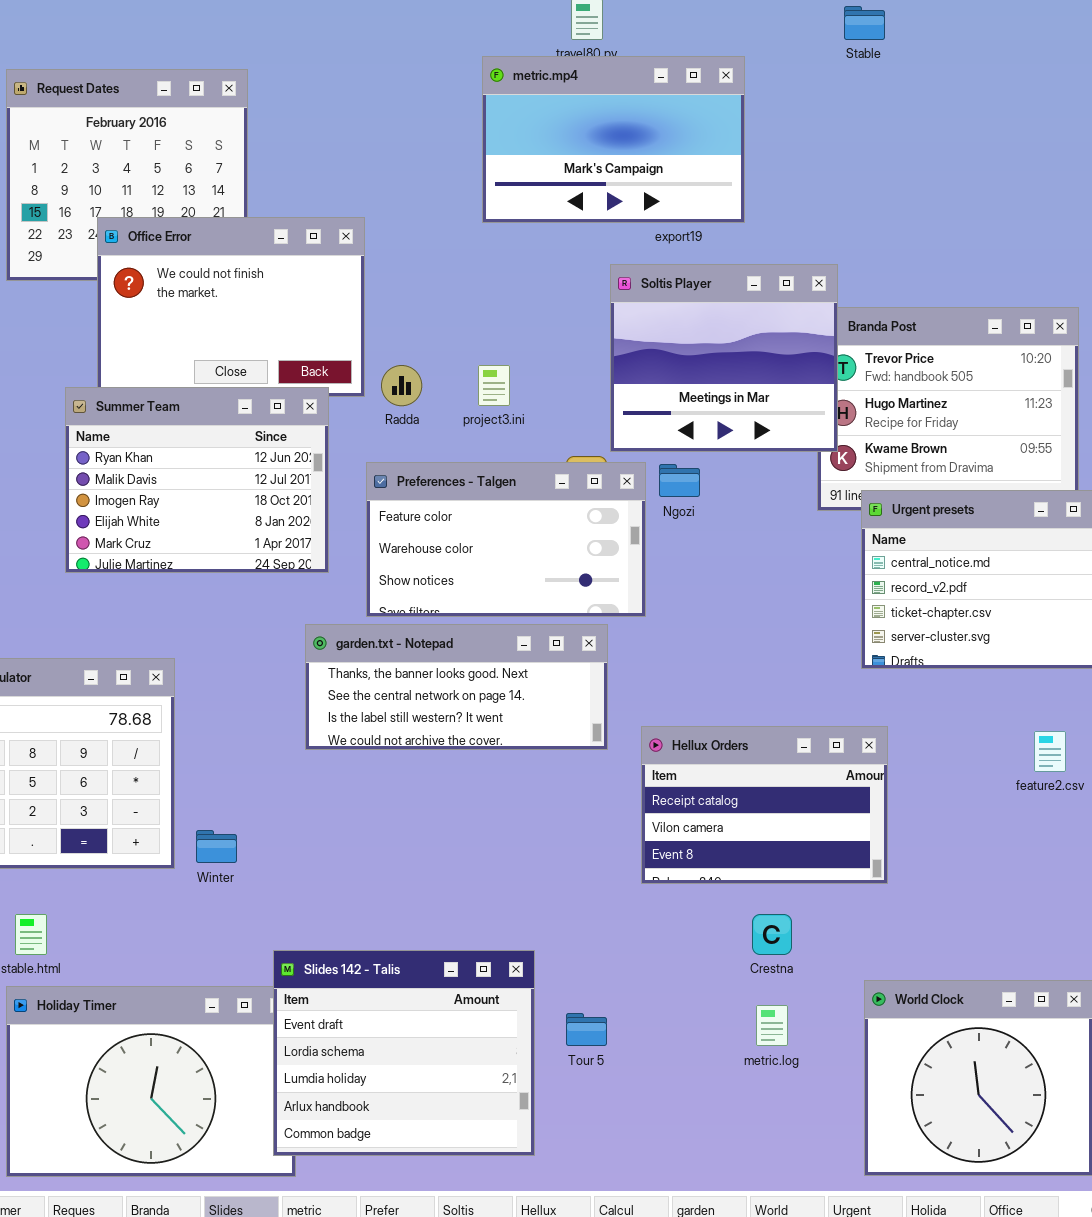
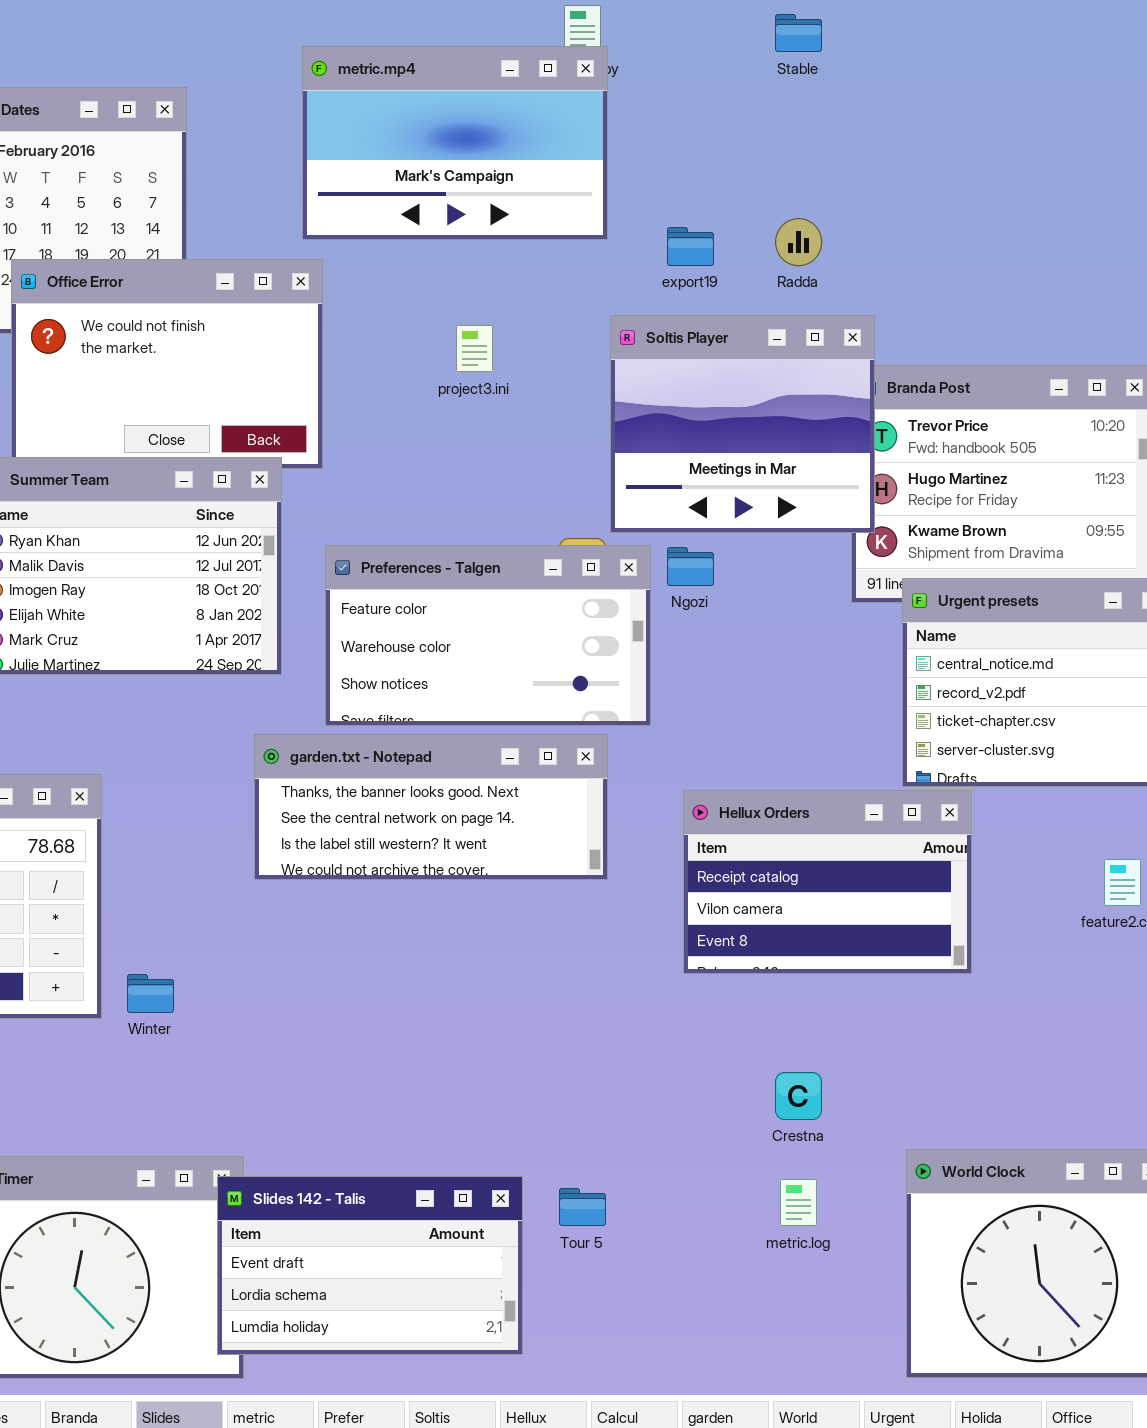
Stable: [844,6,885,40] -> [775,14,822,52], moved
metric.mp4: [482,56,745,223] -> [302,46,608,240], moved
Radda: [381,365,422,406] -> [775,218,822,266], moved
project3.ini: [478,365,510,406] -> [456,325,493,372], moved
Hellux Orders: [641,726,888,884] -> [683,790,972,974], moved
Slides 142 - Talis: [273,950,535,1156] -> [217,1176,523,1355], resized

